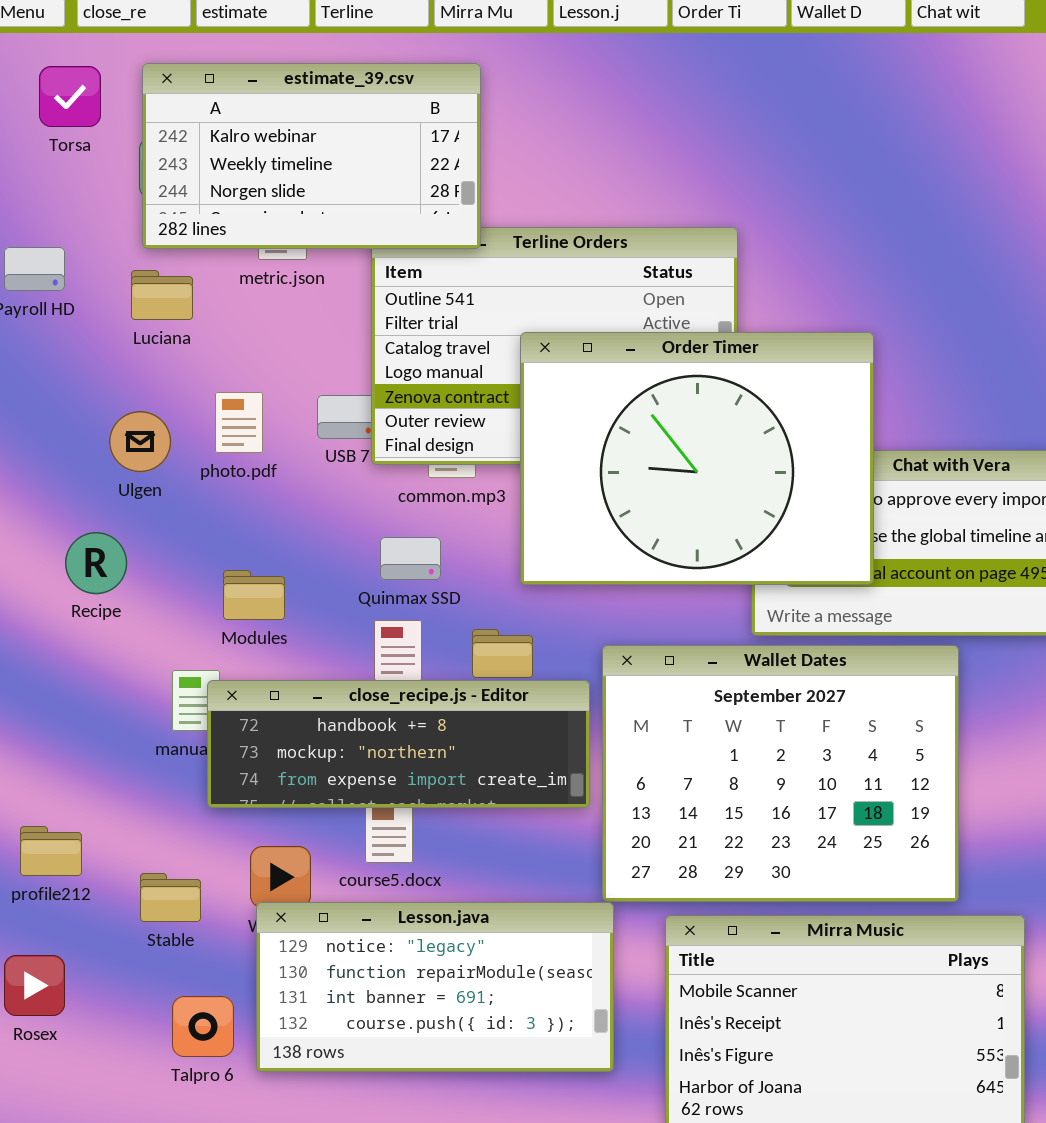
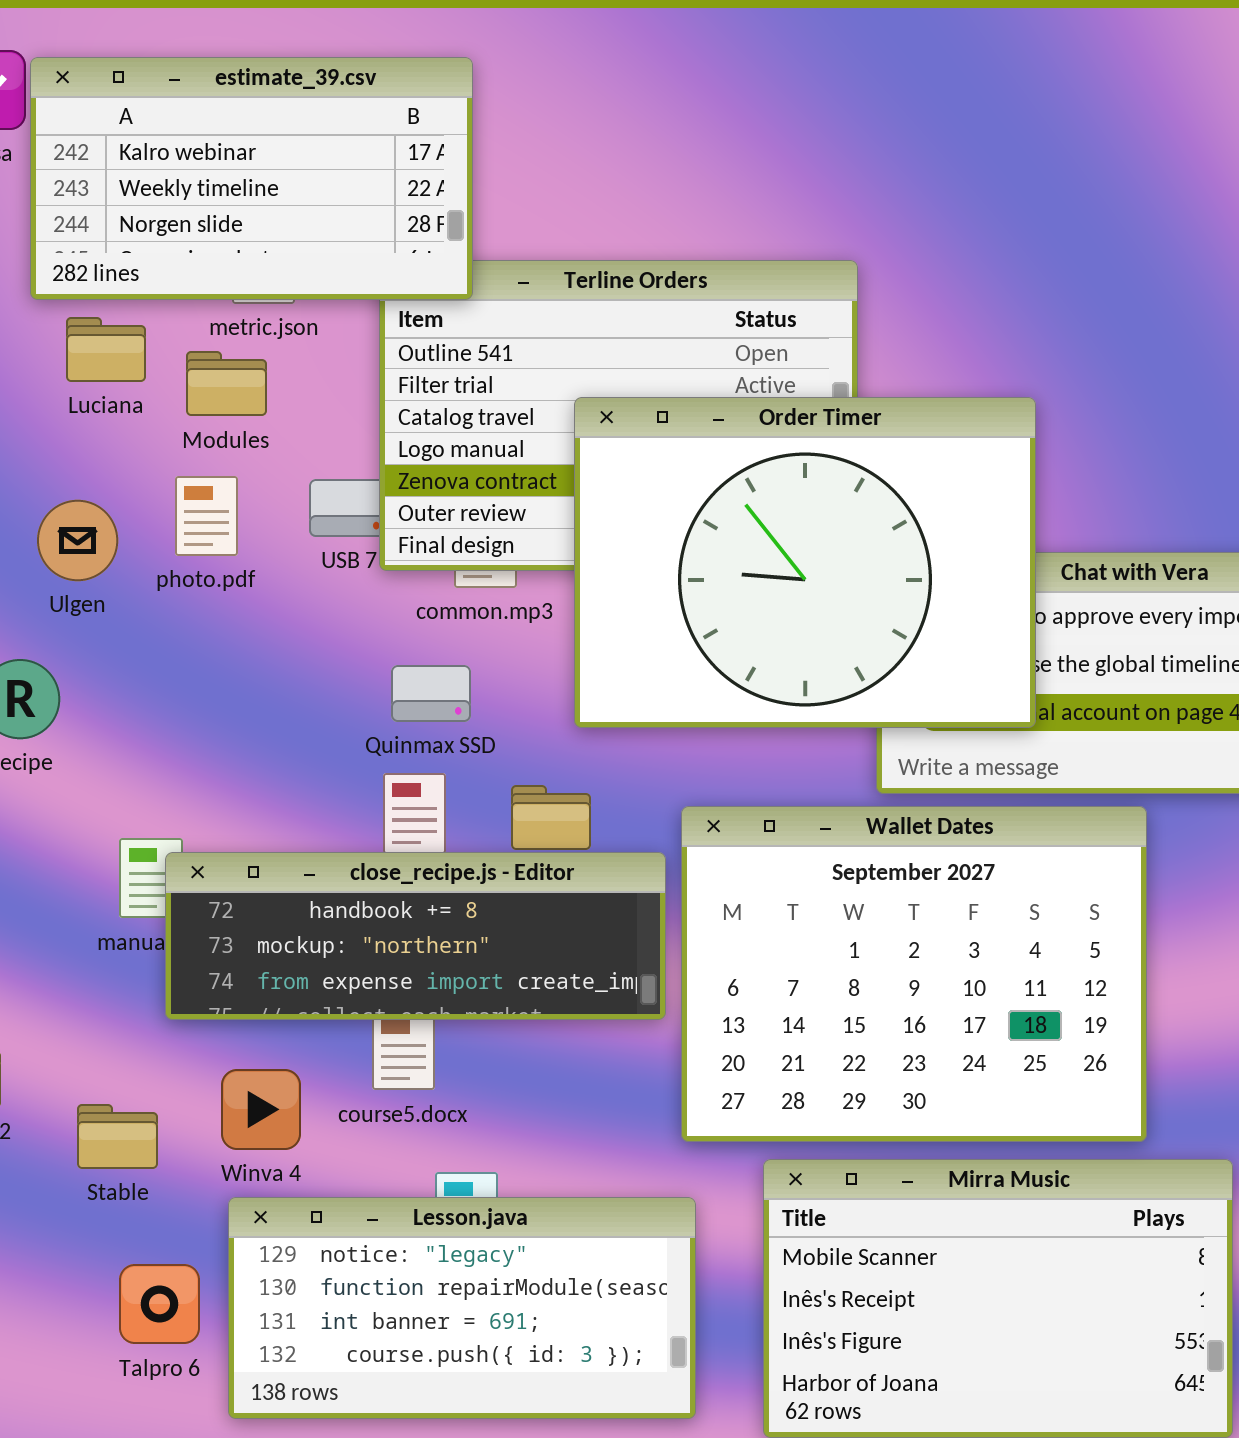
estimate_39.csv: [142,63,481,249] -> [30,57,473,300], moved
Modules: [223,570,285,620] -> [186,351,267,416], moved
Lesson.java: [256,902,614,1072] -> [228,1197,696,1419], moved

